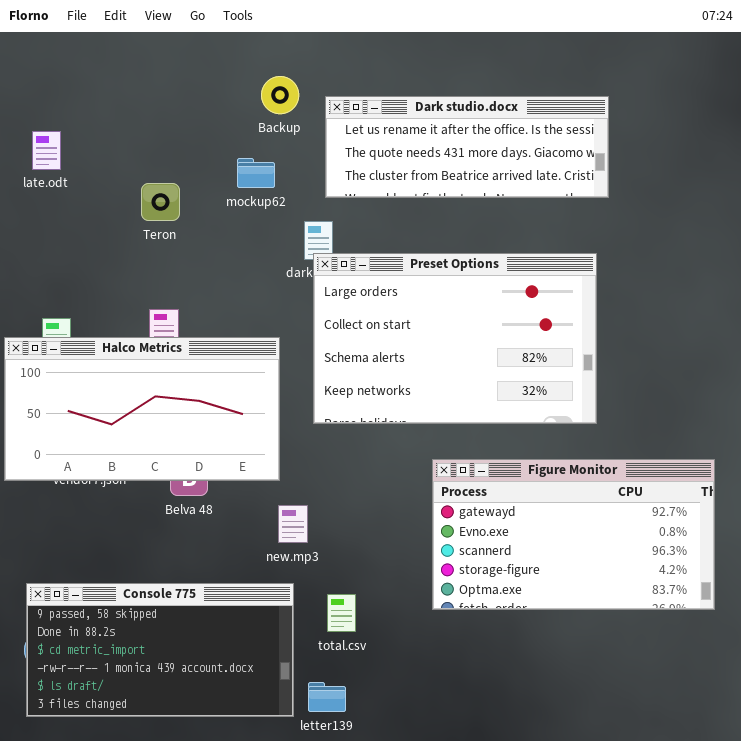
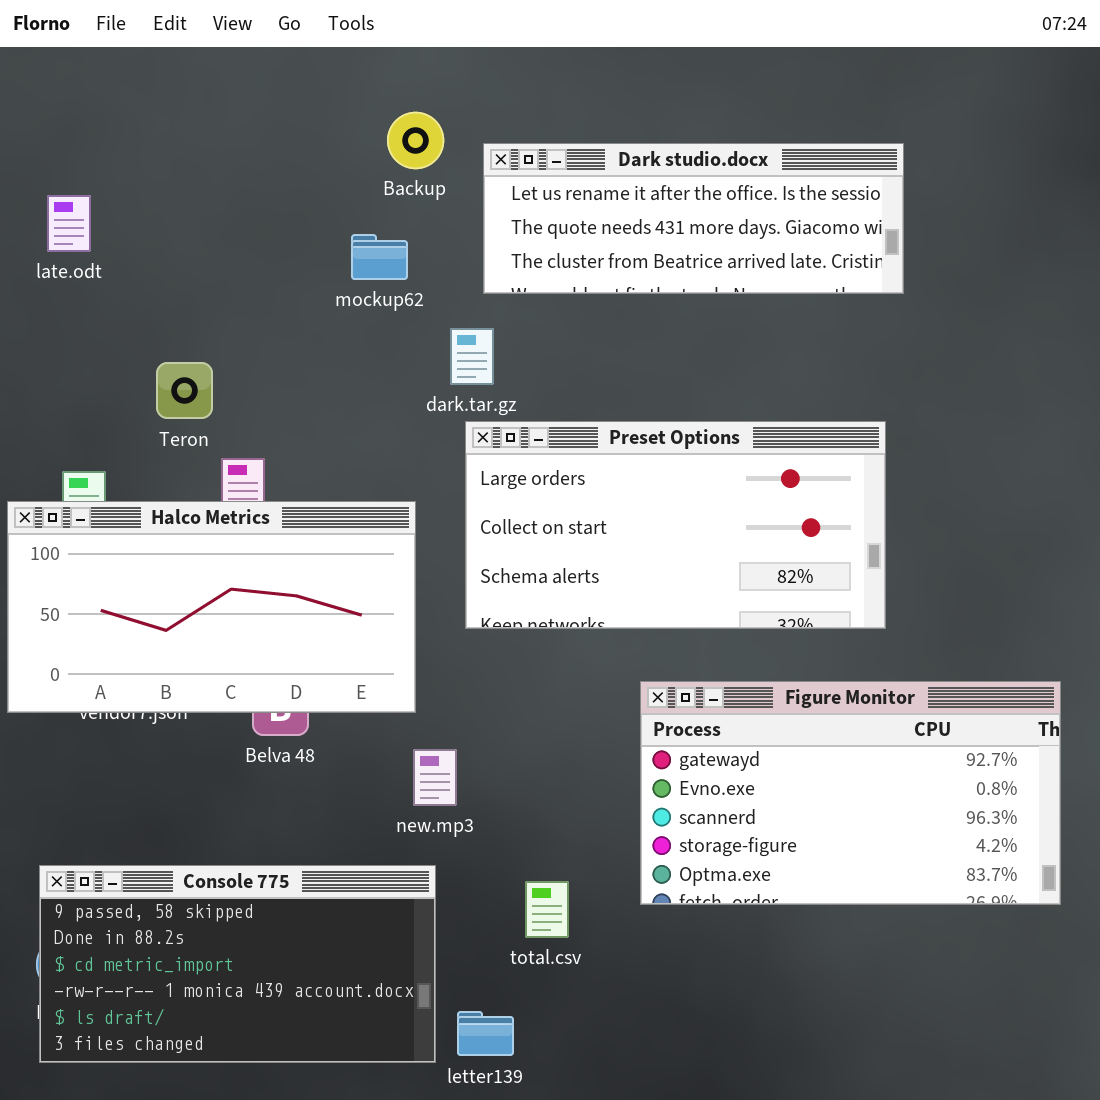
Teron: [141,183,180,221] -> [156,362,213,419], moved
Preset Options: [313,253,597,424] -> [465,421,886,629], resized
total.csv: [327,594,356,632] -> [525,881,569,938], moved

